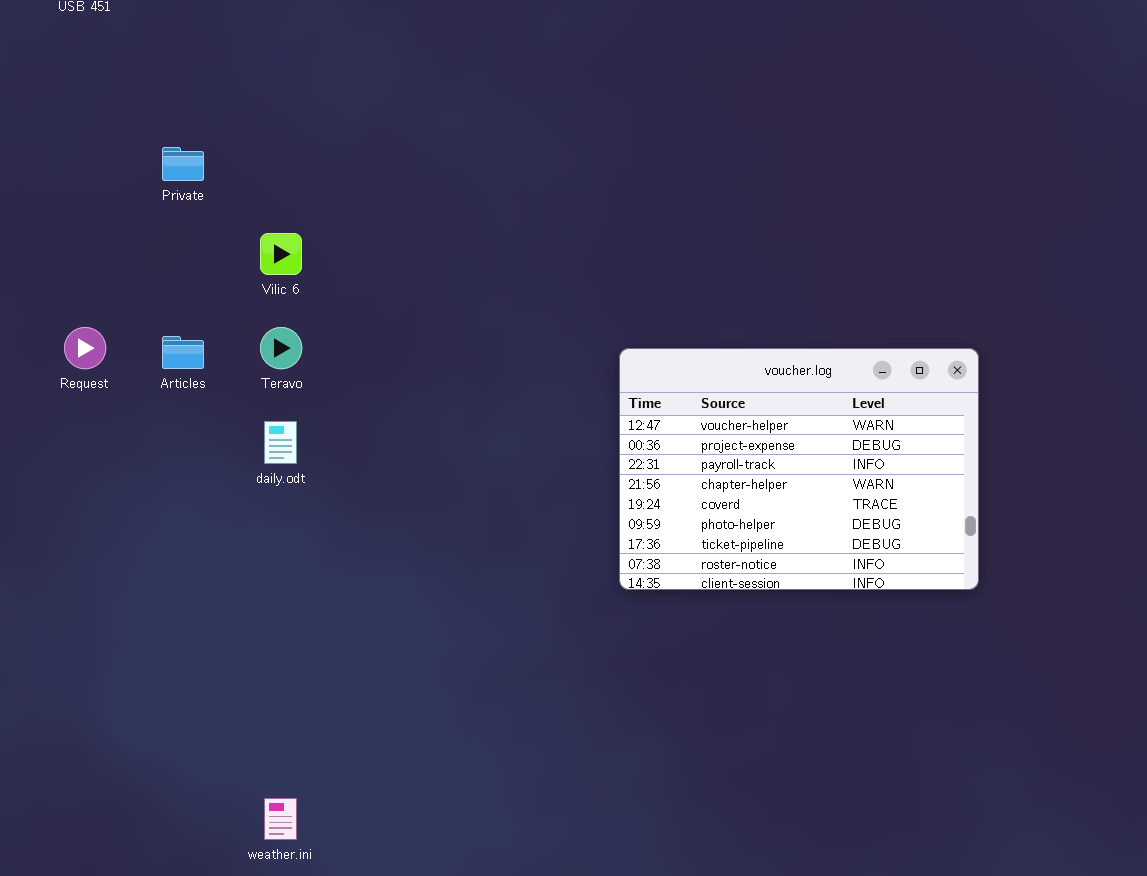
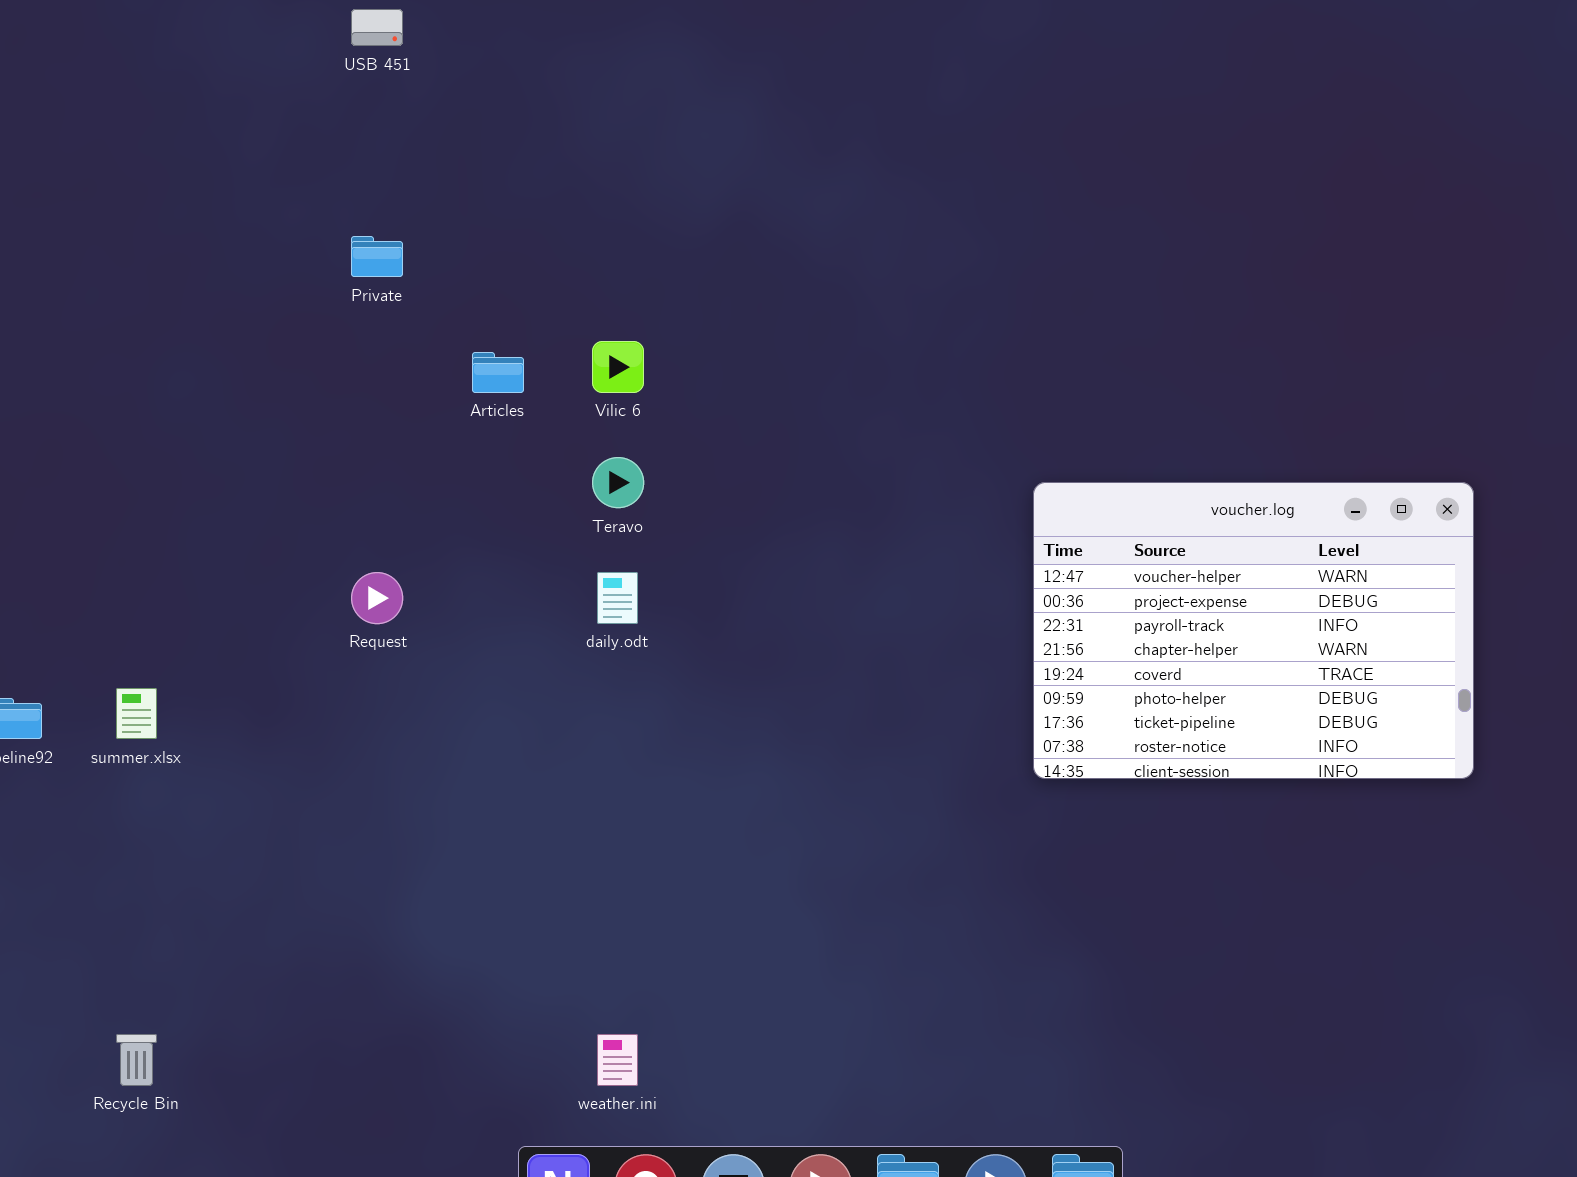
Private: [162,147,204,181] -> [351,236,403,277], moved
Request: [64,327,106,369] -> [351,572,403,624], moved
Articles: [162,336,204,369] -> [472,352,524,393], moved

